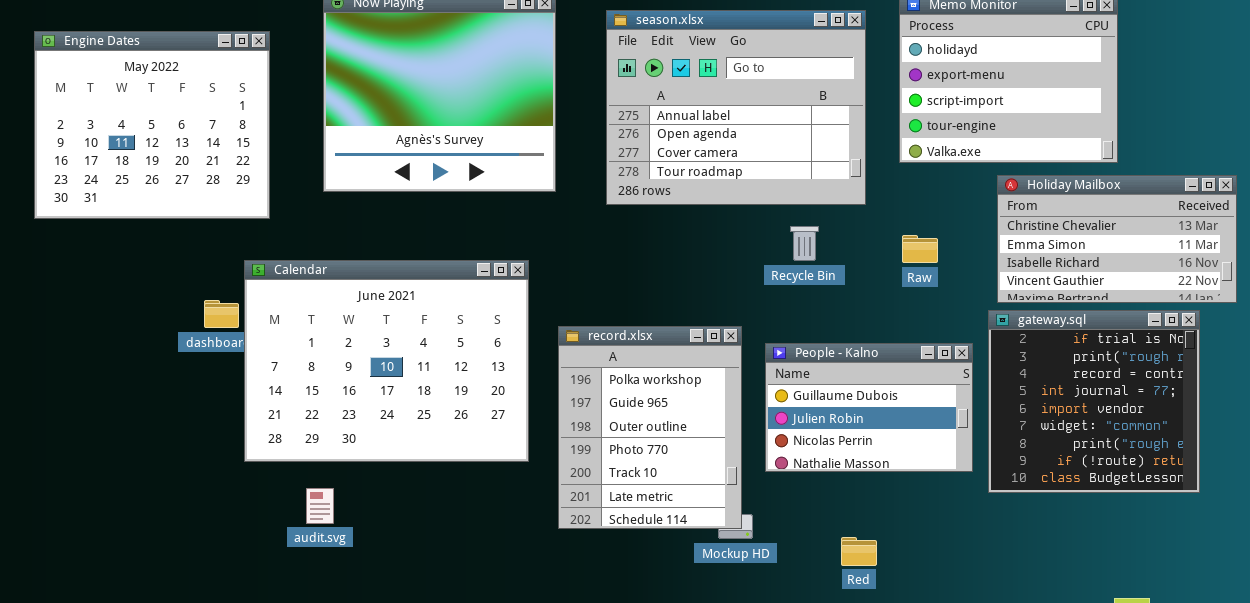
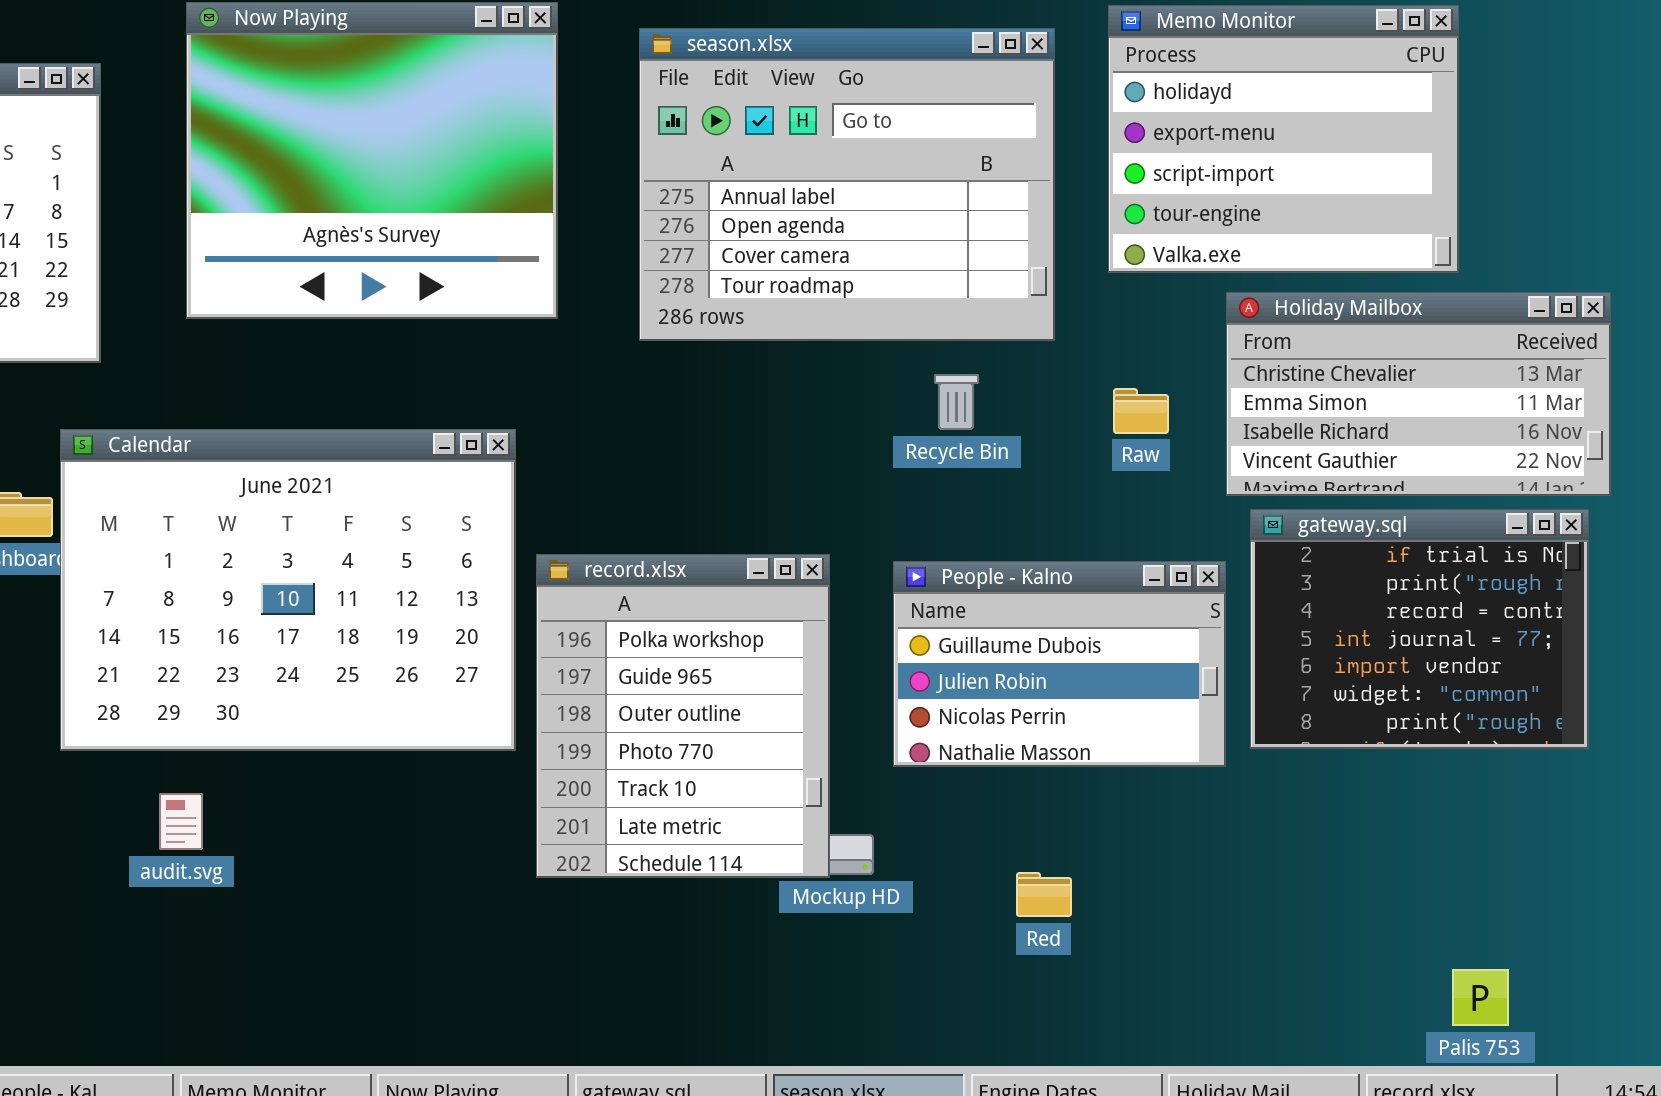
Holiday Mailbox: [997,175,1237,303] -> [1226,292,1611,496], moved
gateway.sql: [988,310,1200,493] -> [1250,509,1589,749], resized
record.xlsx: [558,326,742,529] -> [536,554,830,878], moved

